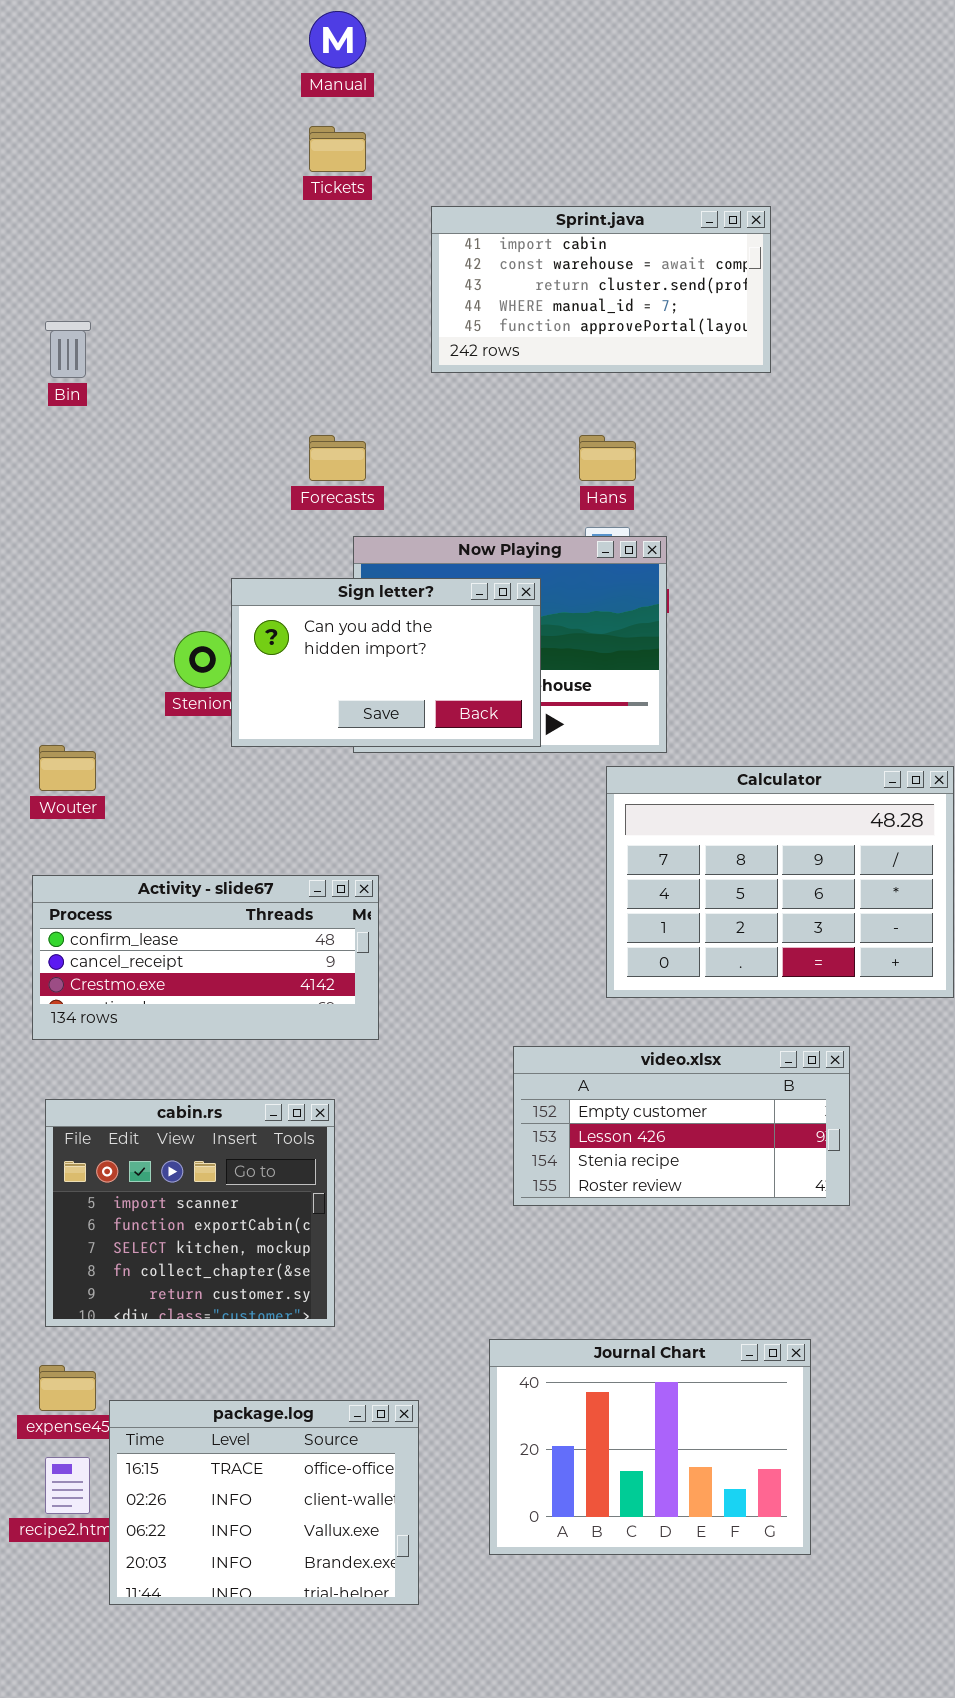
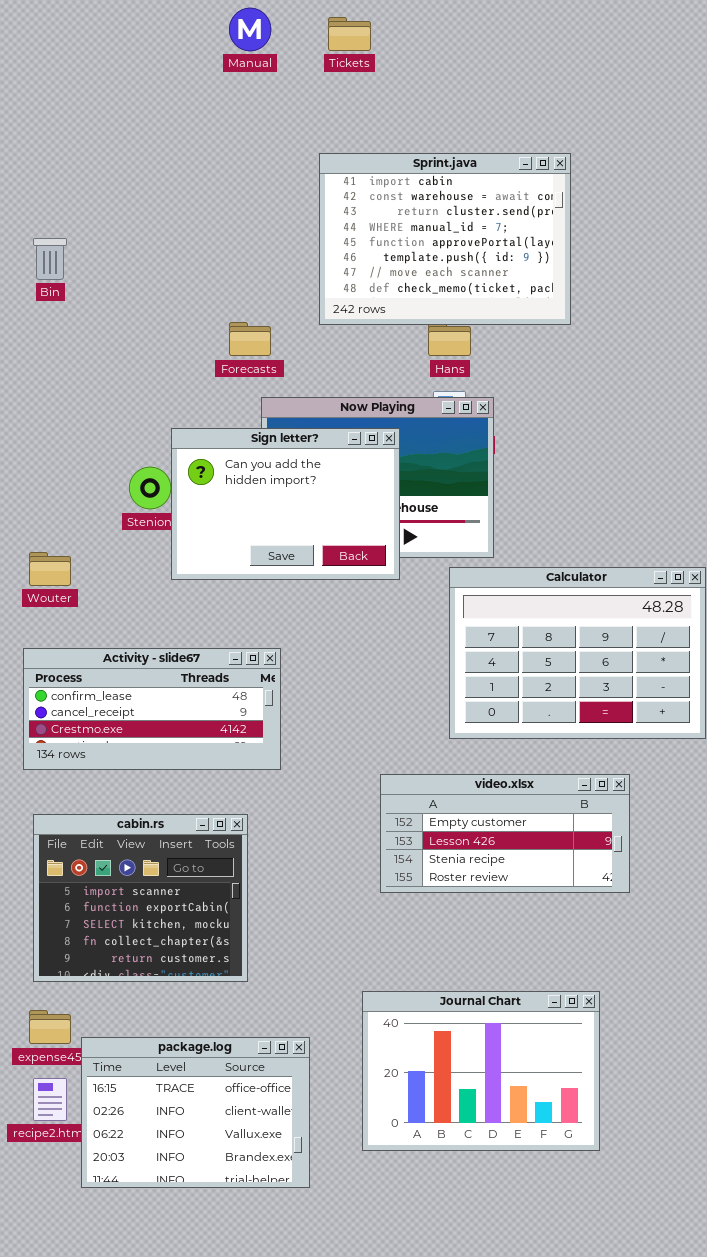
Tickets: [309,126,366,172] -> [328,17,371,51], moved
Sprint.java: [431,206,771,373] -> [319,153,571,325], resized
Sign letter?: [231,578,541,747] -> [171,428,400,580], resized

